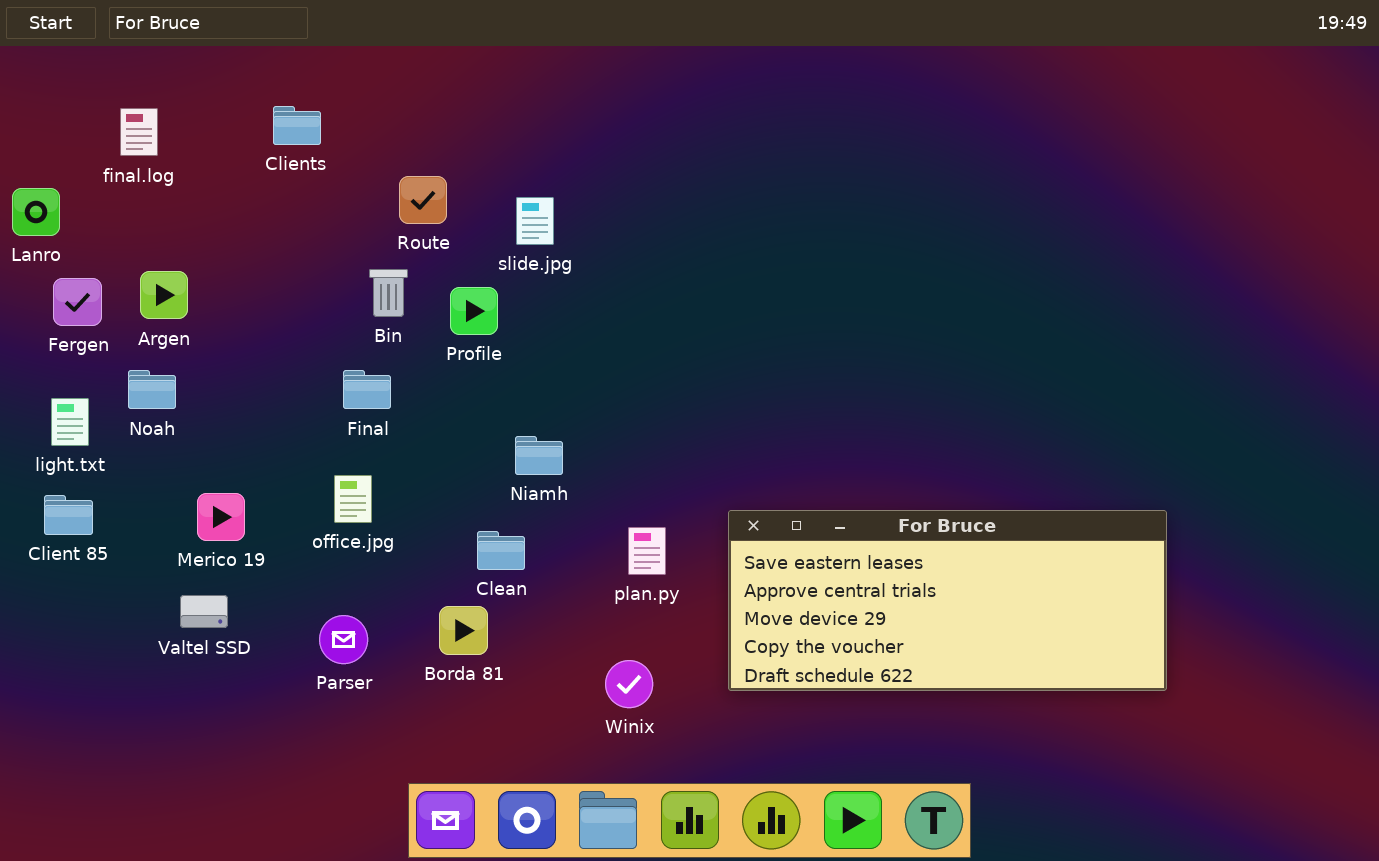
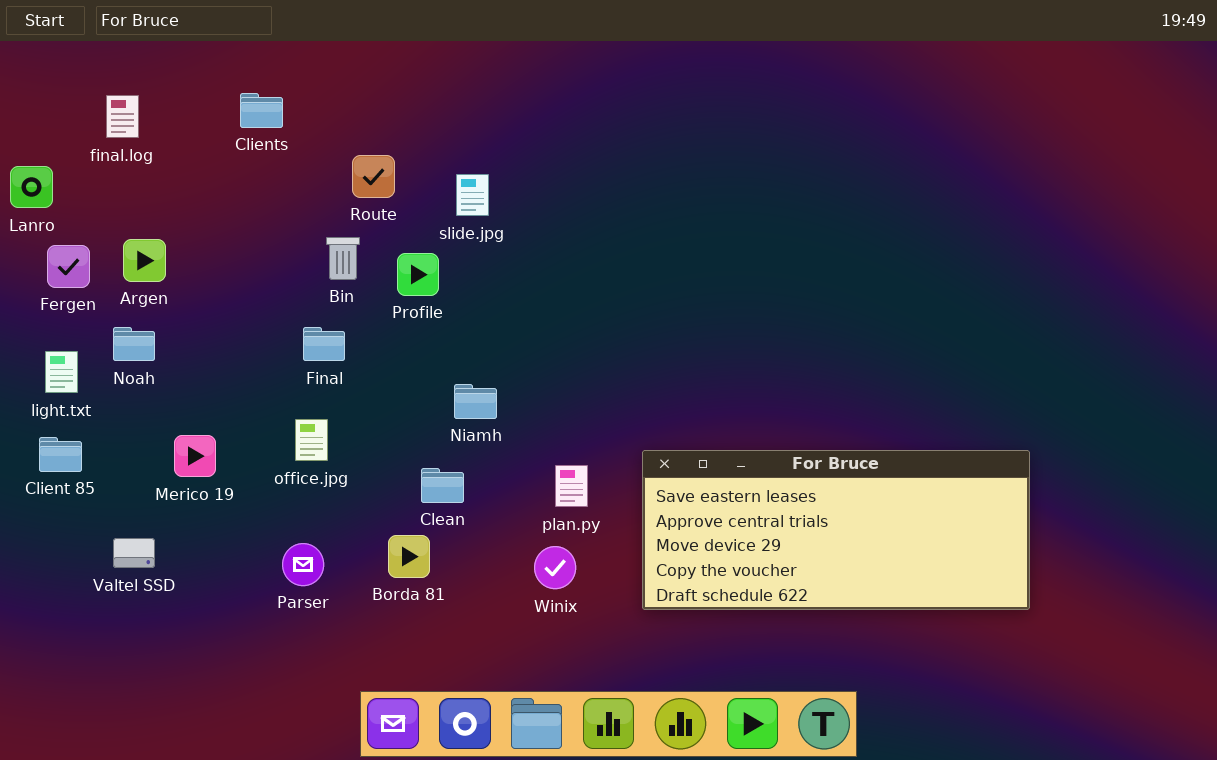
Valtel SSD: [180,595,228,628] -> [113,538,155,568], moved
Winix: [605,660,653,708] -> [534,546,576,589], moved

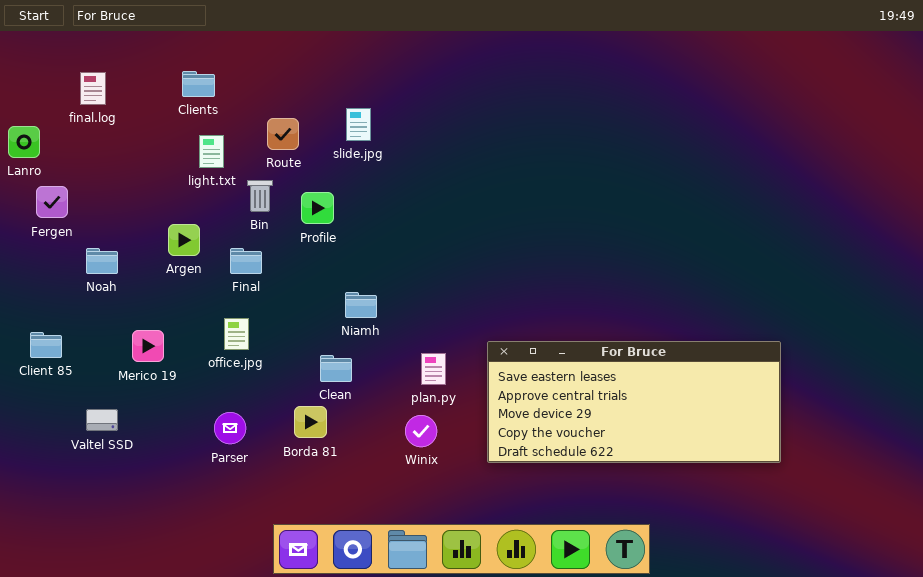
slide.jpg: [456,174,489,216] -> [346,108,371,141], moved
Argen: [123,239,166,282] -> [168,224,200,256], moved
light.txt: [45,351,78,393] -> [199,135,224,168], moved

